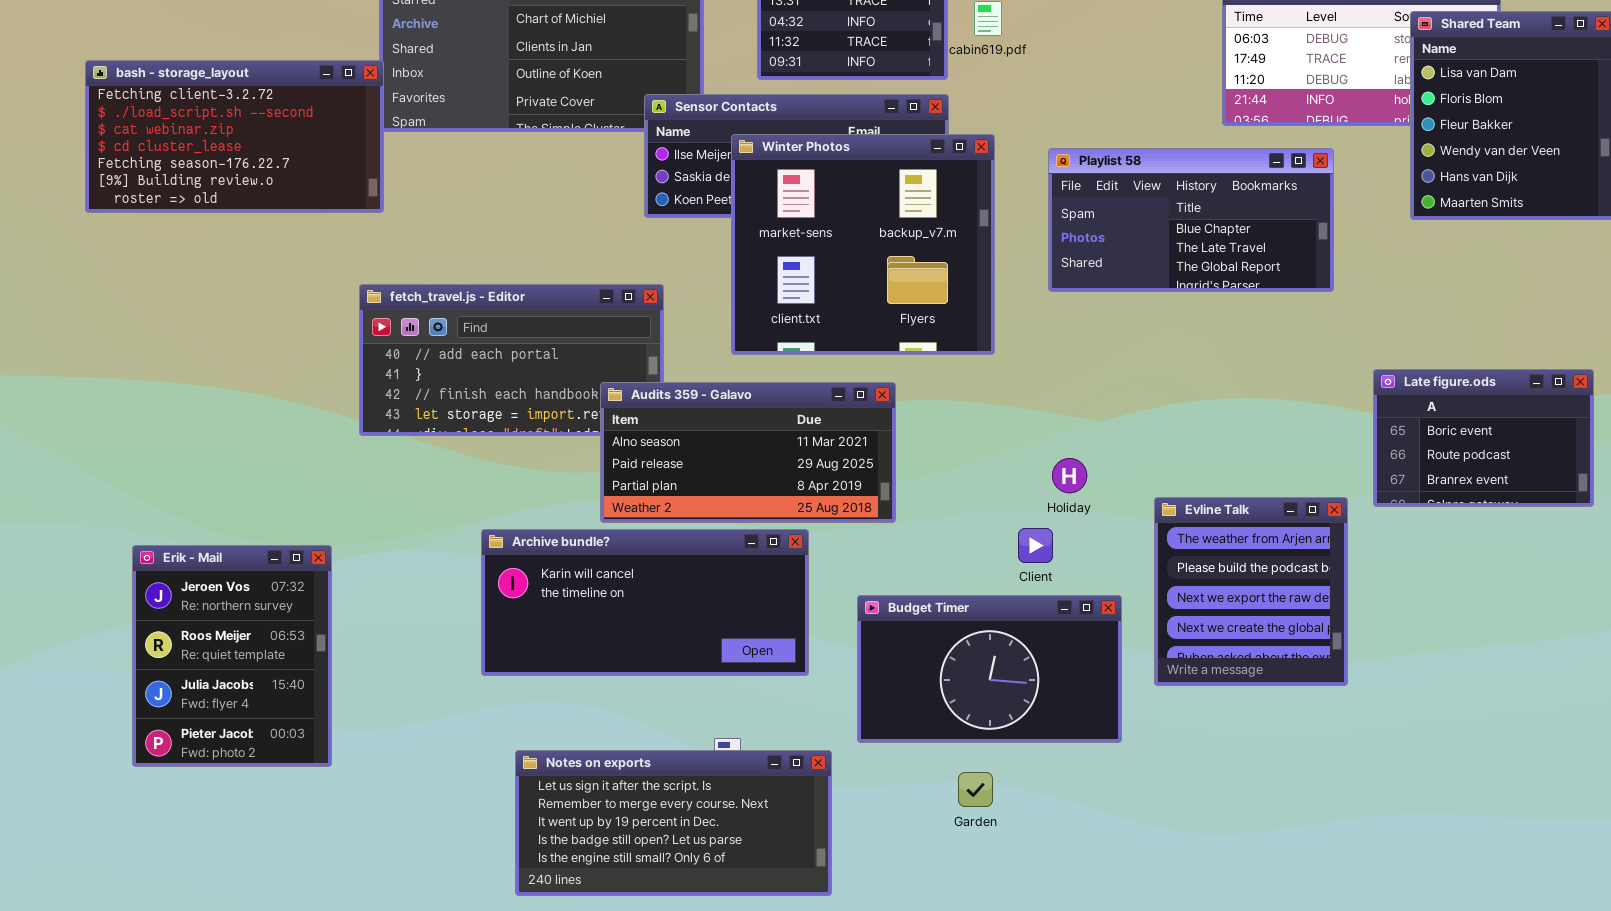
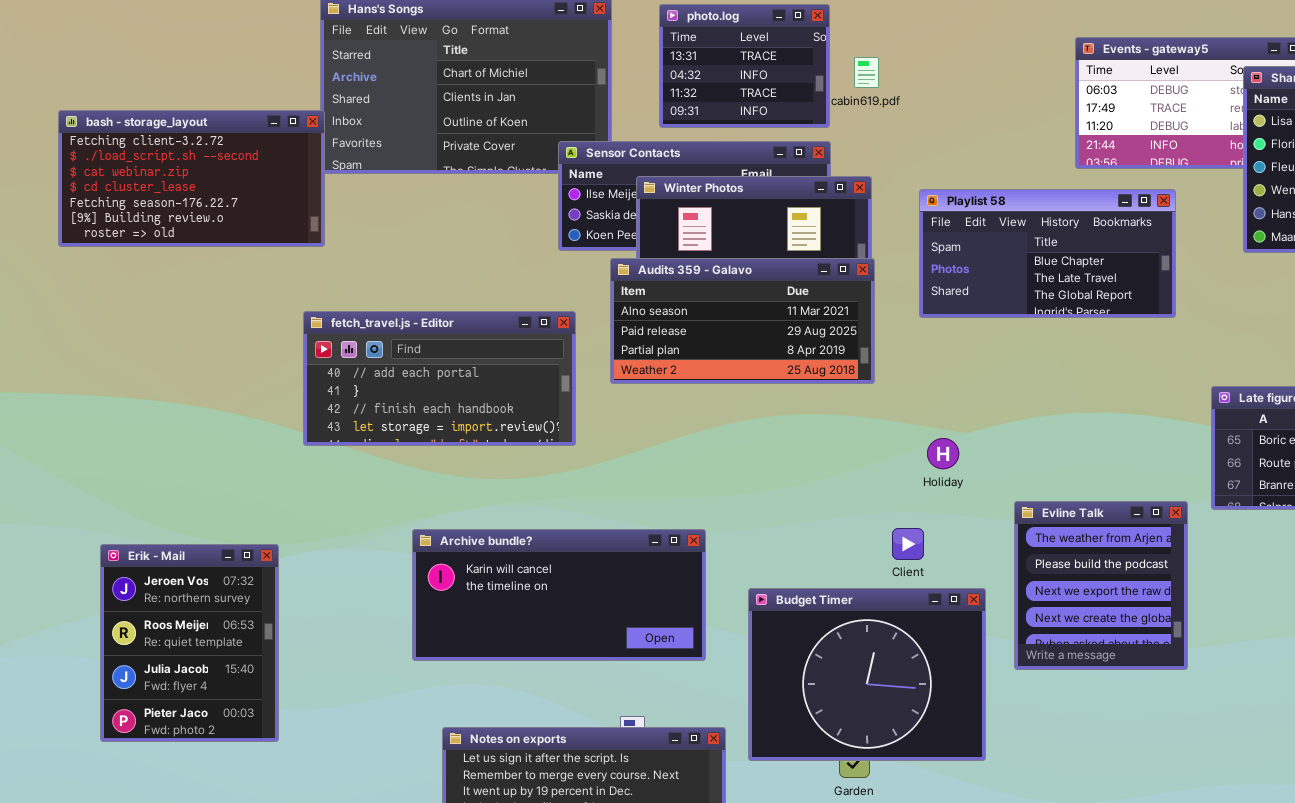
Audits 359 - Galavo: [600,382,896,523] -> [610,258,875,384], moved
Holiday: [1052,458,1087,493] -> [927,438,959,469], moved
Budget Timer: [857,595,1122,743] -> [748,588,986,761], resized

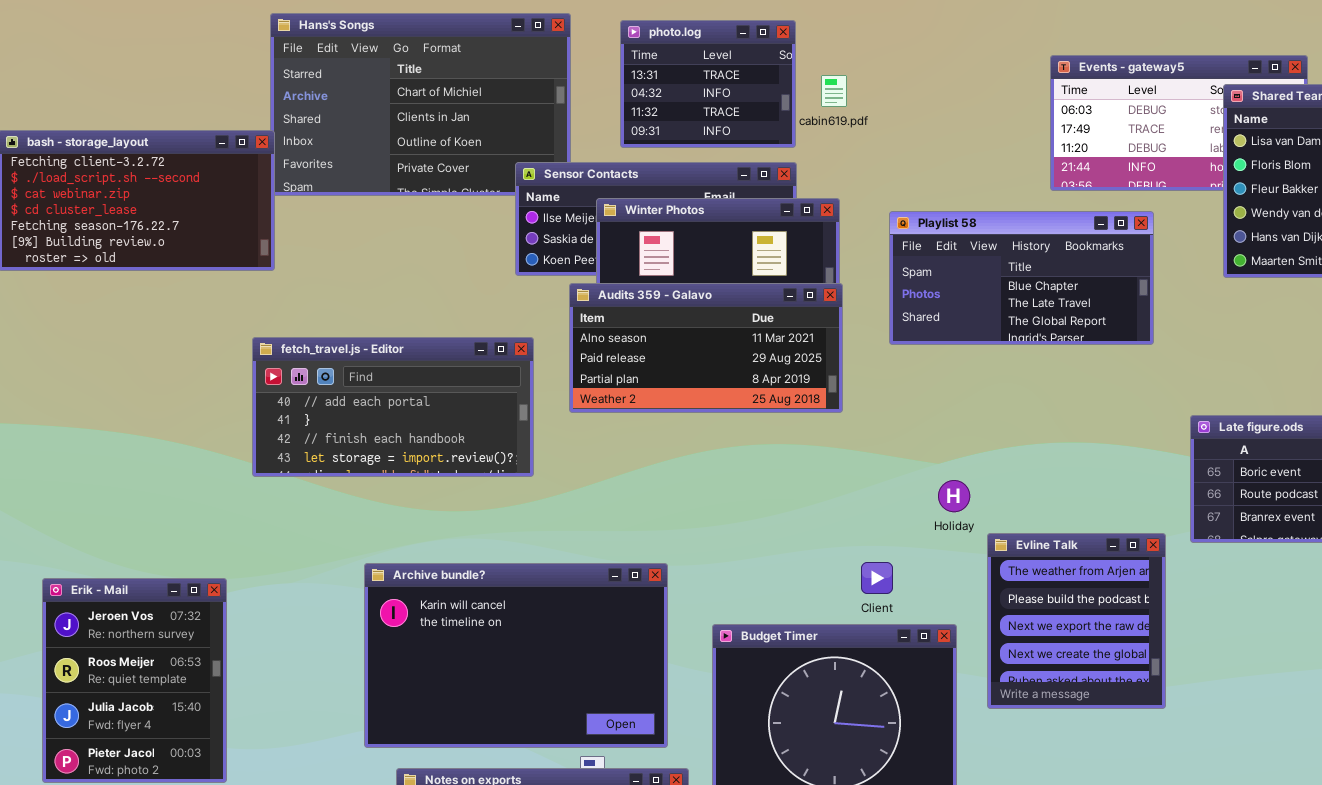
Holiday: [927,438,959,469] -> [938,480,970,512], moved
Archive bundle?: [412,529,706,661] -> [364,563,668,748], resized

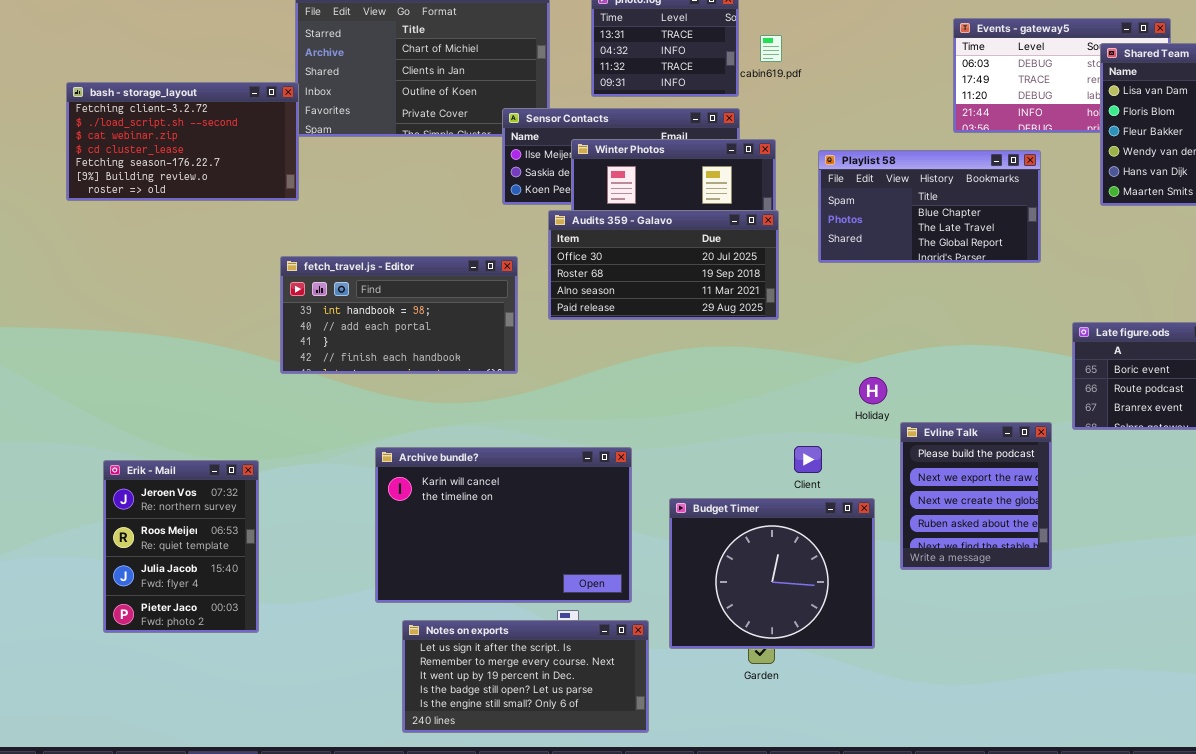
Audits 359 - Galavo: [569,283,843,413] -> [548,210,779,320], scrolled up 2 rows
fetch_travel.js - Editor: [252,337,534,477] -> [280,256,518,374], scrolled up 1 row
Evline Talk: [987,533,1166,709] -> [900,422,1052,570], scrolled down 1 row

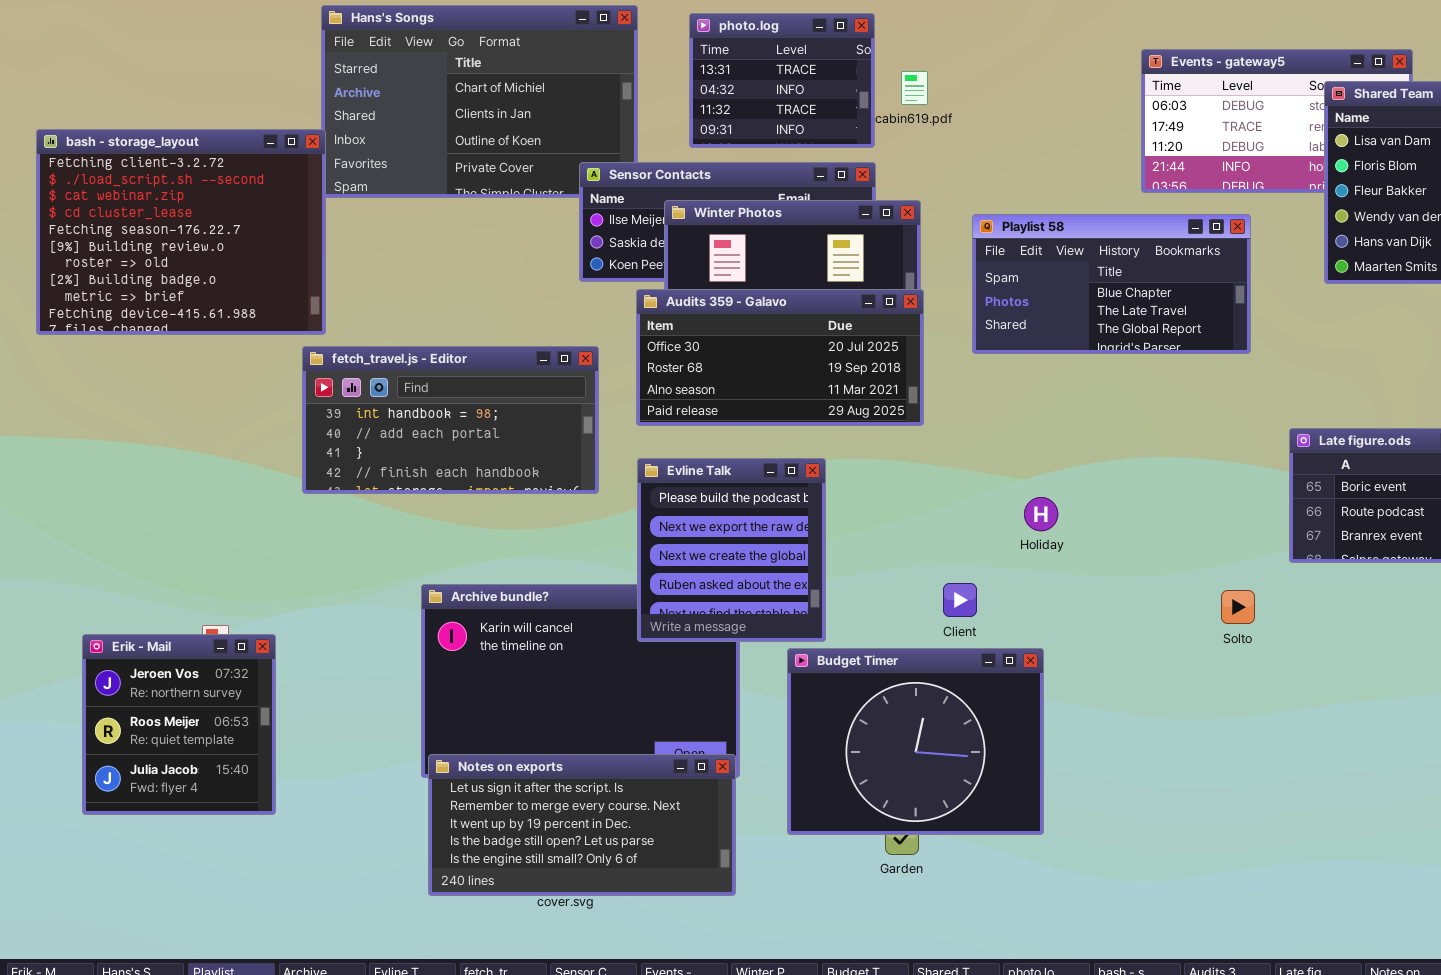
bash - storage_layout: [66,82,299,201] -> [36,129,326,335], resized
Evline Talk: [900,422,1052,570] -> [637,458,826,642], moved
Erik - Mail: [103,460,259,633] -> [82,634,276,815], resized
Notes on exports: [402,620,649,733] -> [428,754,736,896], moved

